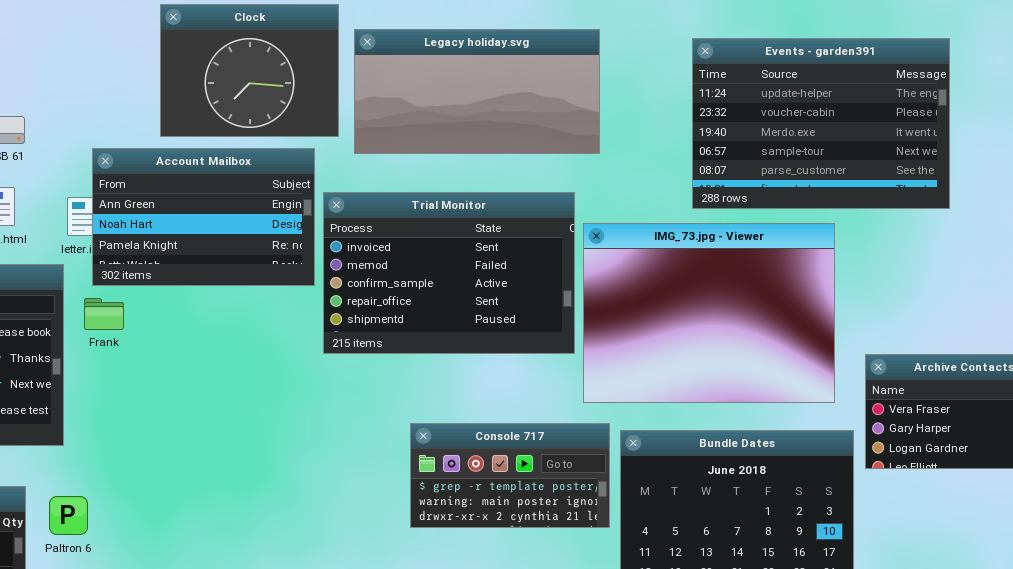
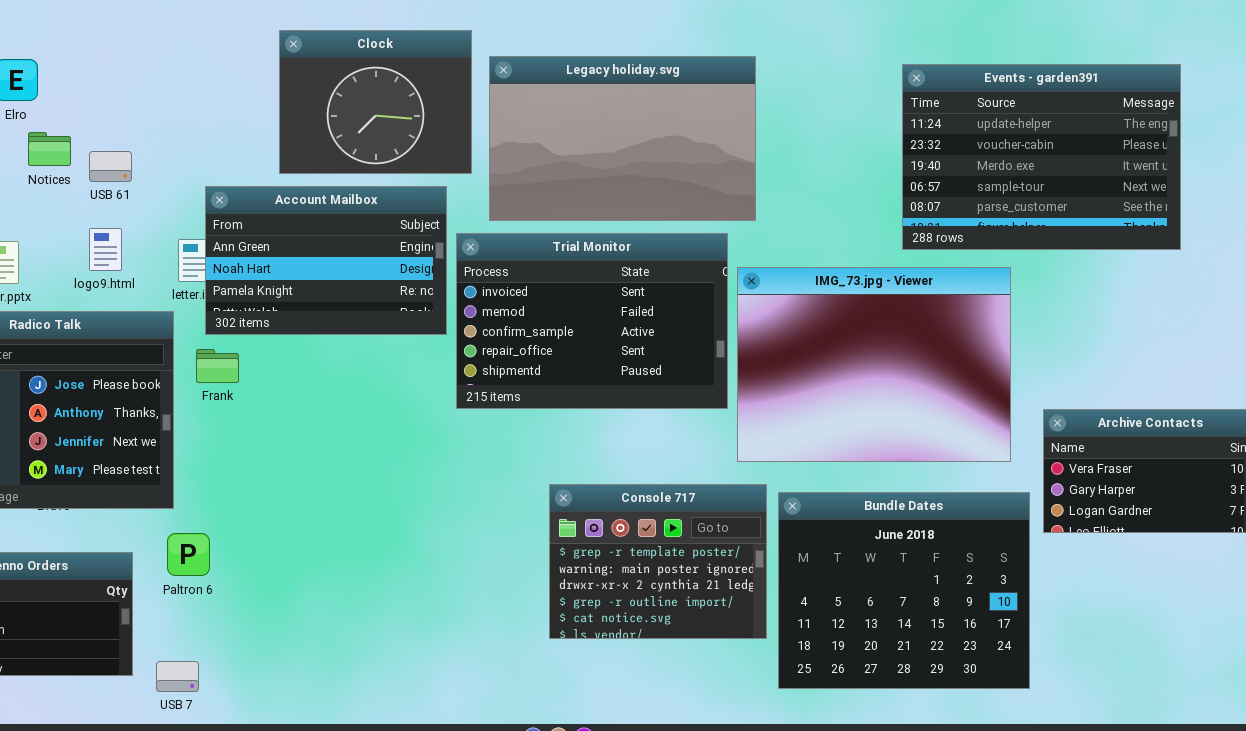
Legacy holiday.svg: [354,29,600,154] -> [489,56,756,221], resized
Events - garden391: [692,38,950,209] -> [902,64,1181,250], moved
Console 717: [410,423,610,528] -> [549,484,767,639], resized
Paltron 6: [49,496,88,535] -> [167,533,210,576], moved

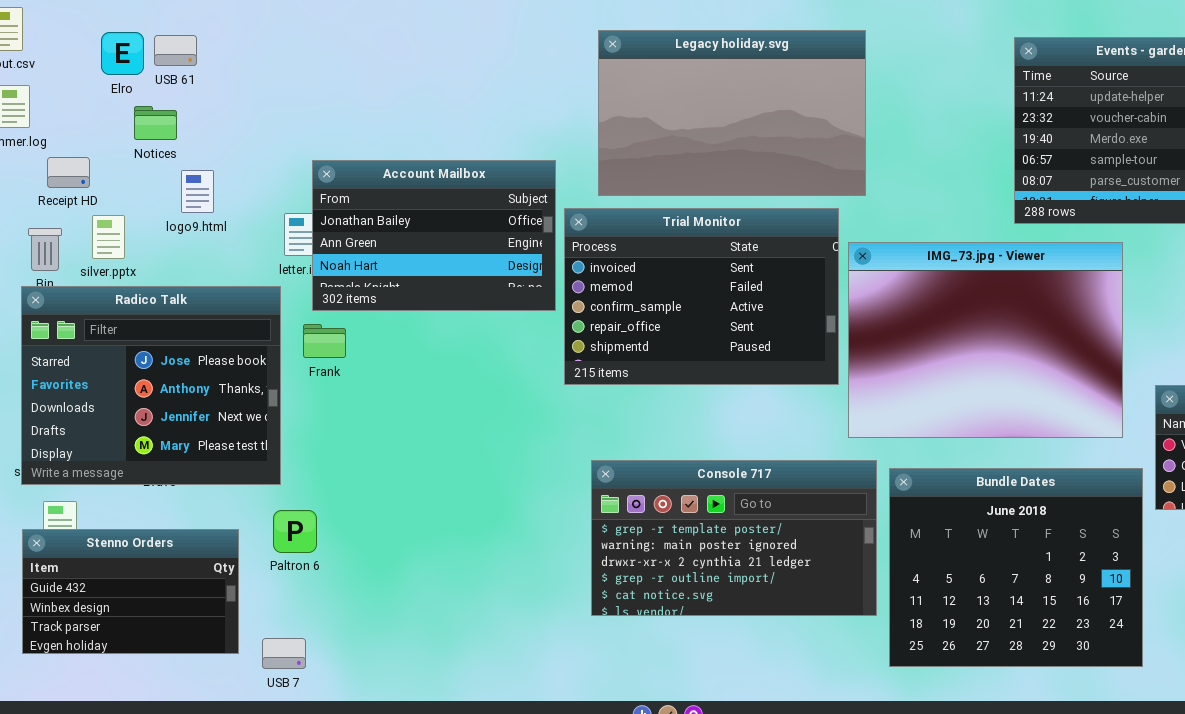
Clock: [279,30,472,174] -> none, closed
USB 61: [89,151,132,182] -> [154,35,197,66], moved
Account Mailbox: [205,186,447,335] -> [312,160,556,311], scrolled up 1 row
logo9.html: [89,228,122,271] -> [181,170,214,213], moved
Console 717: [549,484,767,639] -> [591,460,877,616], resized

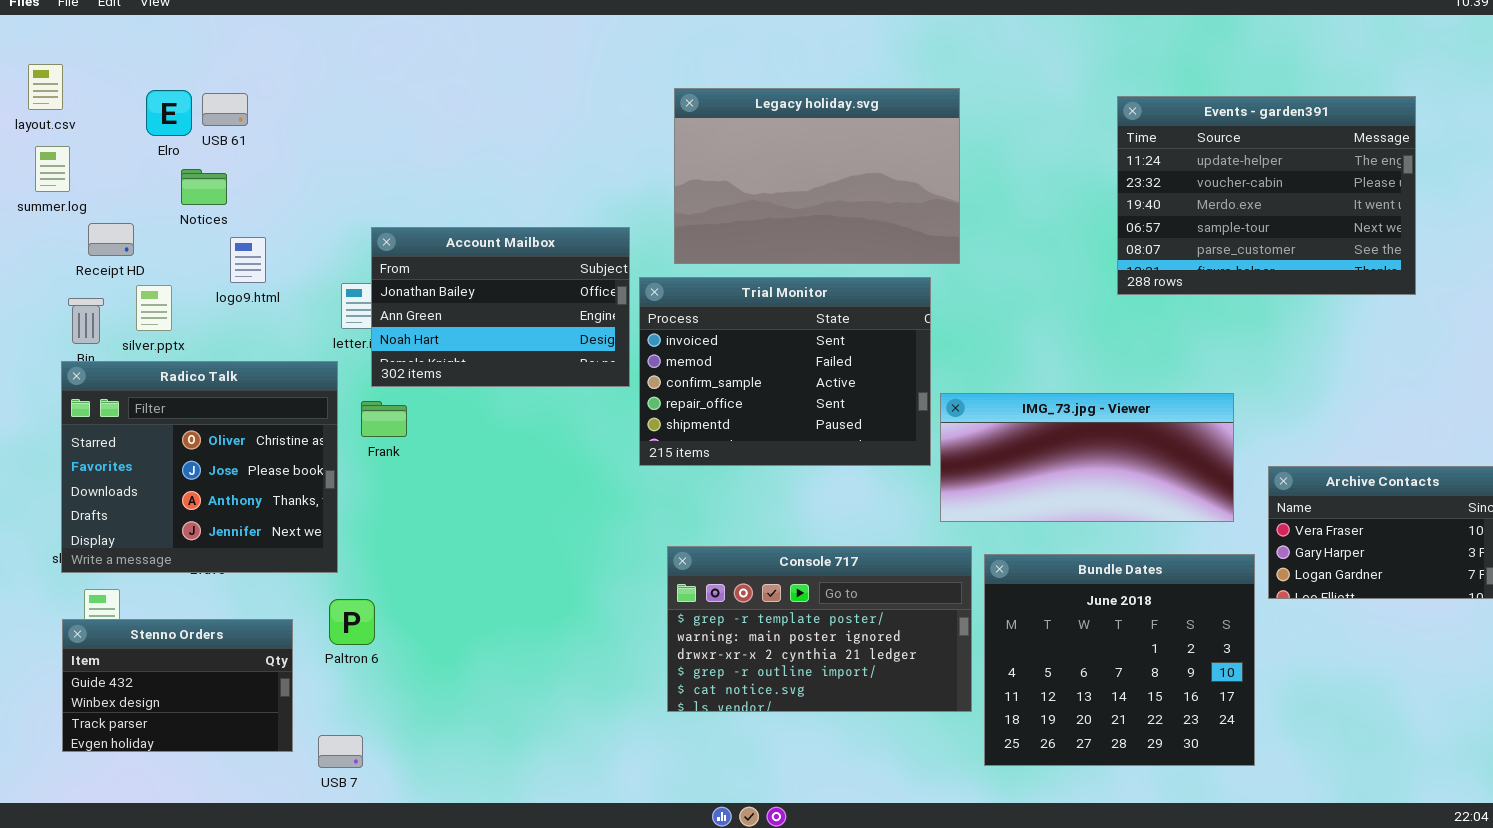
IMG_73.jpg - Viewer: [848,242,1123,438] -> [940,393,1234,522], resized
Radico Talk: [21,286,281,485] -> [61,361,338,573], scrolled up 1 row

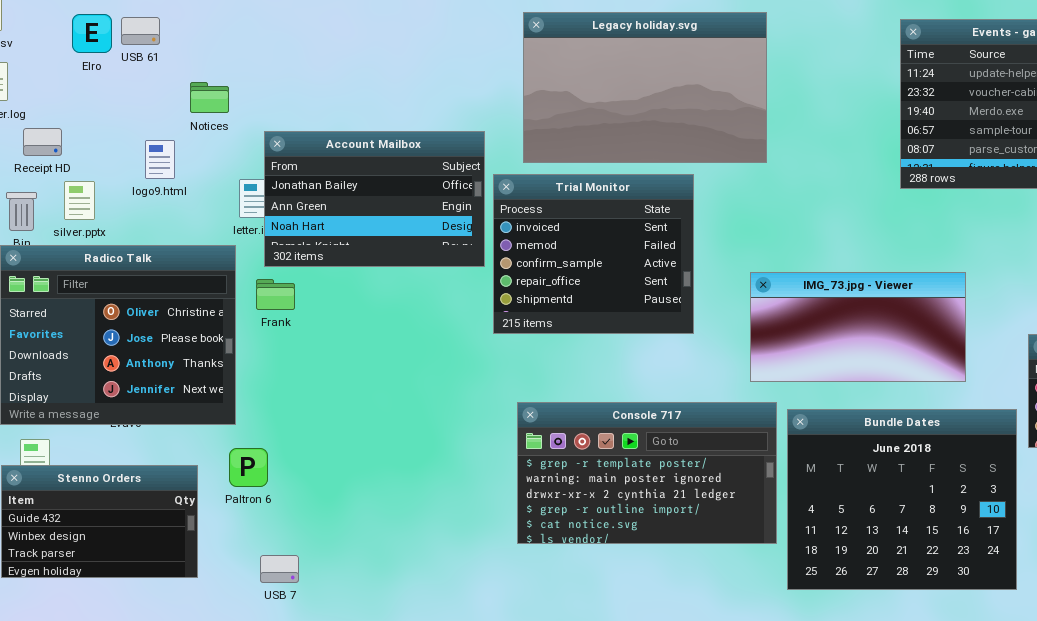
Notices: [181,169,227,205] -> [190,82,229,113], moved
Trial Monitor: [639,277,931,466] -> [493,174,694,334], resized
IMG_73.jpg - Viewer: [940,393,1234,522] -> [750,272,966,382], resized
USB 7: [318,735,363,768] -> [260,555,299,583], moved

